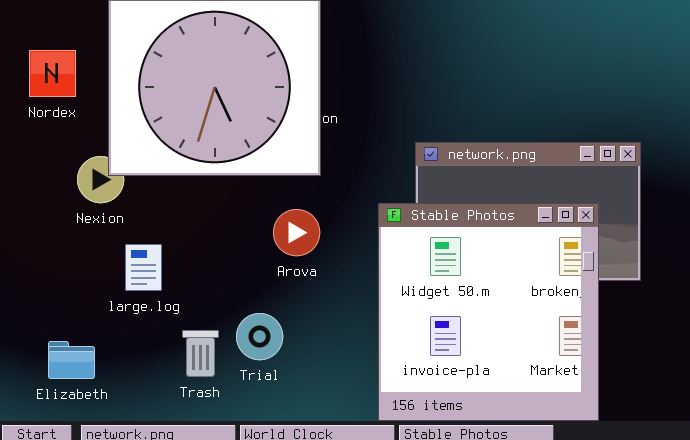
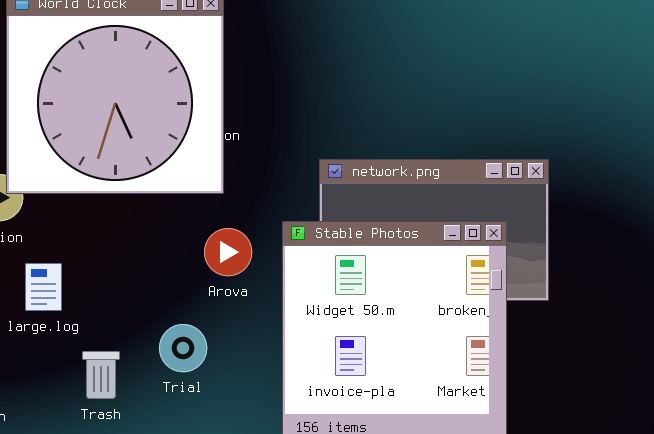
Arova: [273,209,320,256] -> [204,228,252,276], moved
Trial: [236,313,283,360] -> [159,324,207,372], moved

